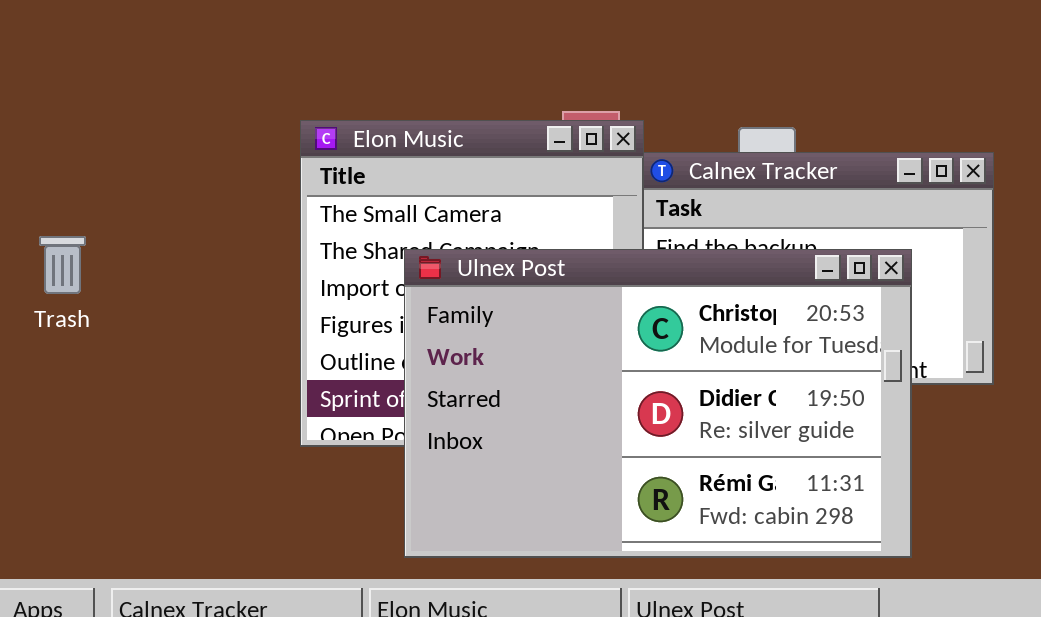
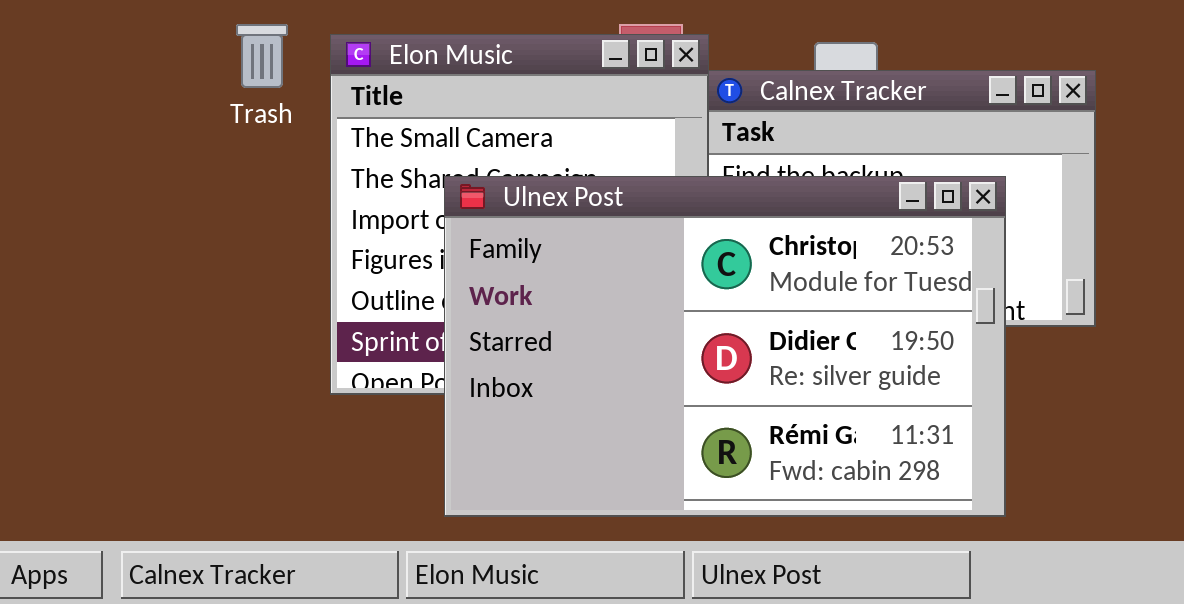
Trash: [39,236,86,294] -> [236,24,288,88], moved

